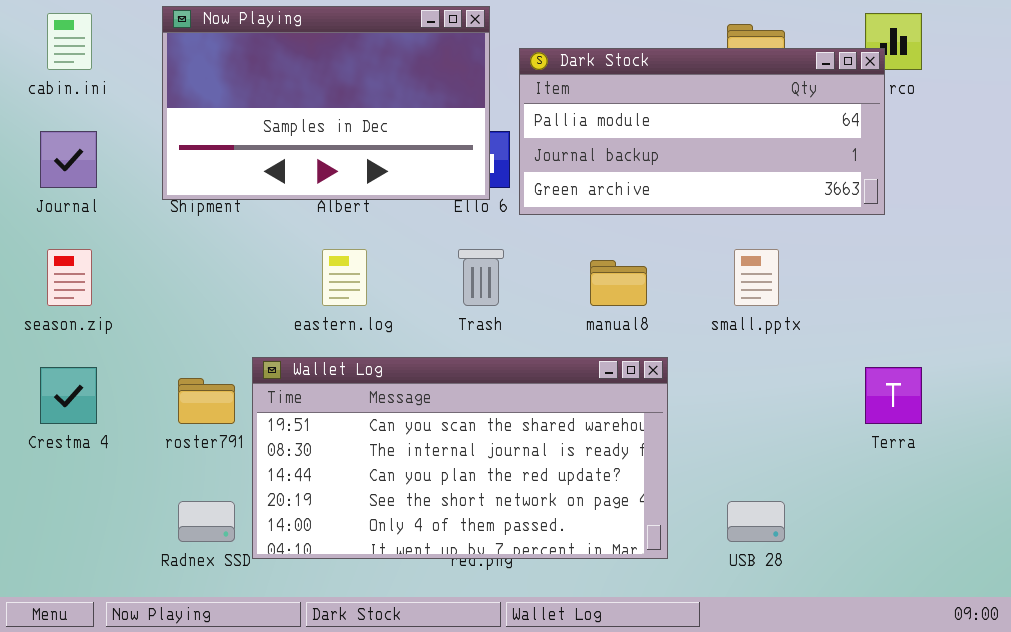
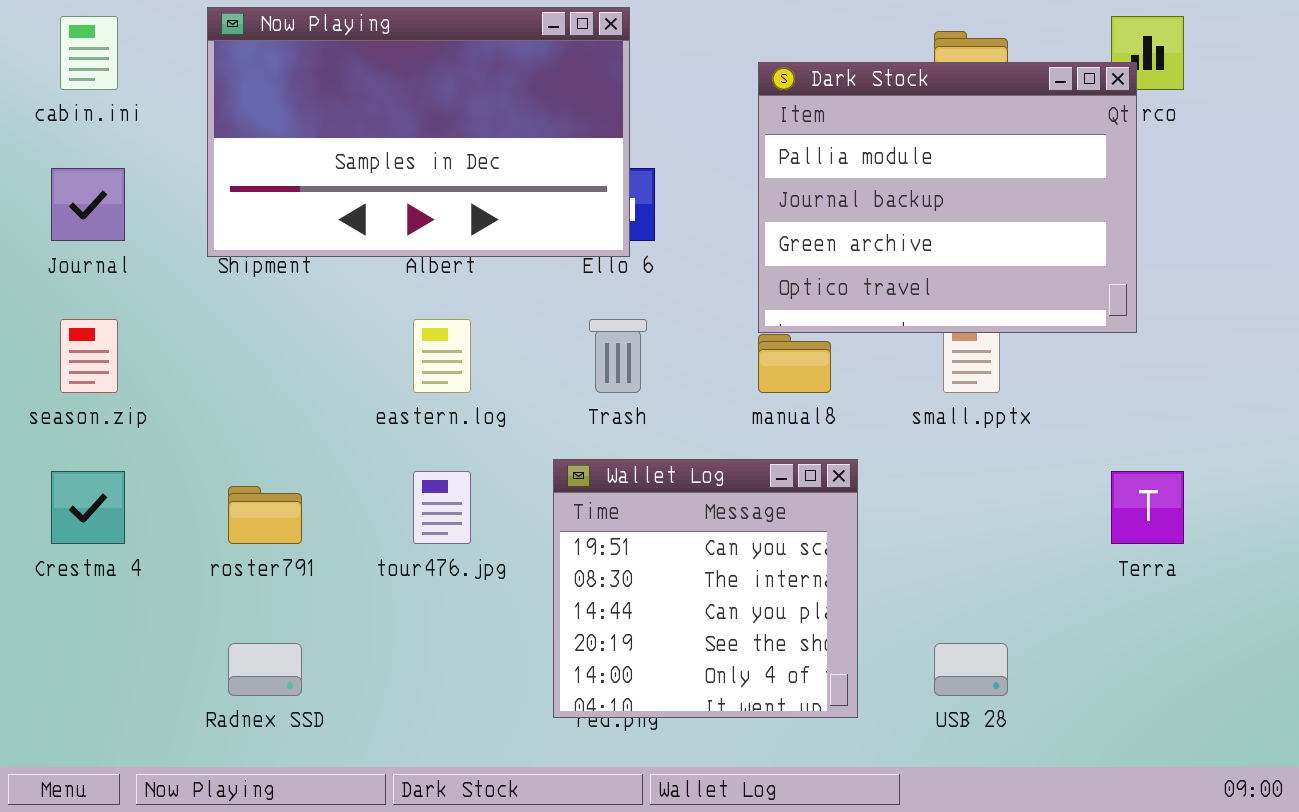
Dark Stock: [519,48,885,215] -> [758,62,1137,333], resized
Wallet Log: [252,357,668,559] -> [553,459,858,718], resized

